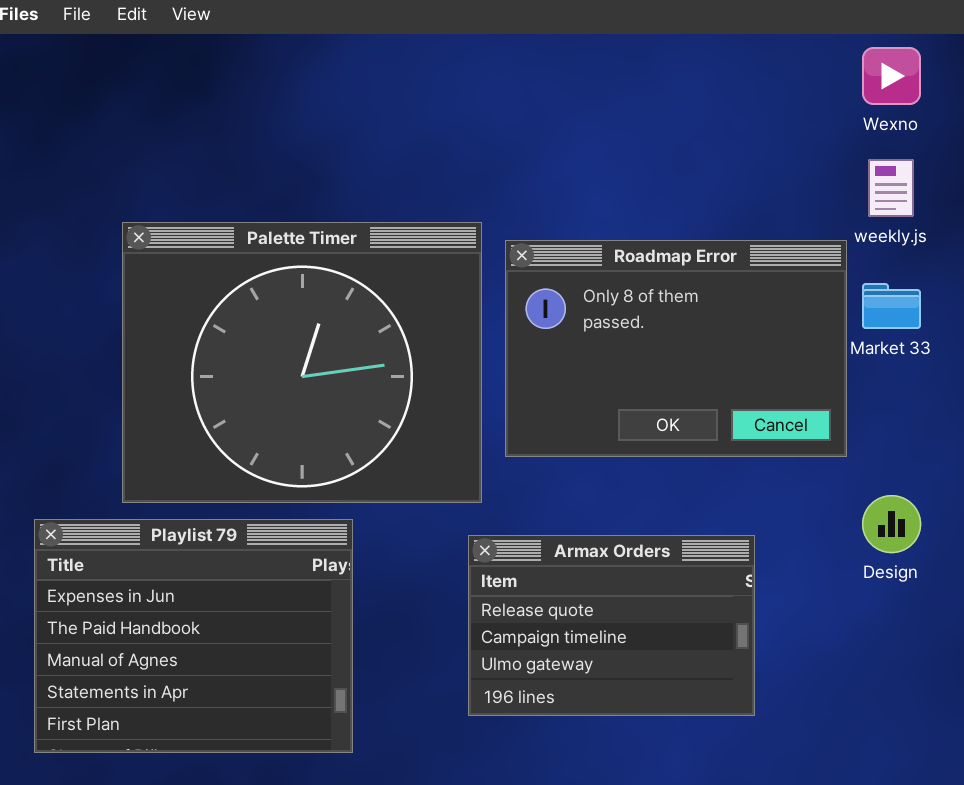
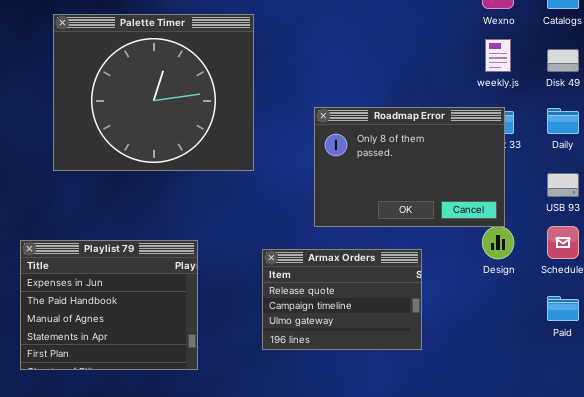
Palette Timer: [122,222,482,503] -> [53,14,254,171], moved
Roadmap Error: [505,240,847,457] -> [314,107,505,227], moved

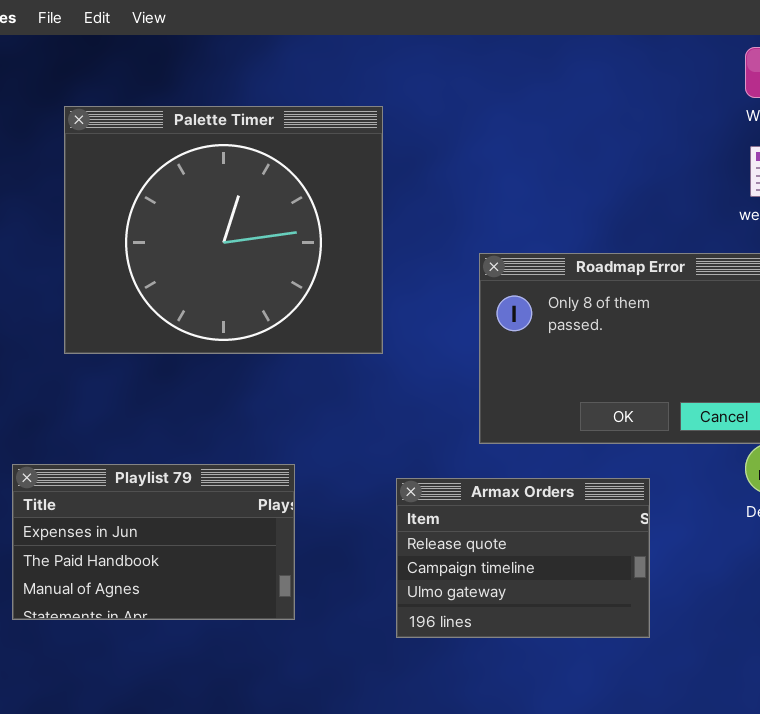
Playlist 79: [20,240,198,370] -> [12,464,295,620], resized

